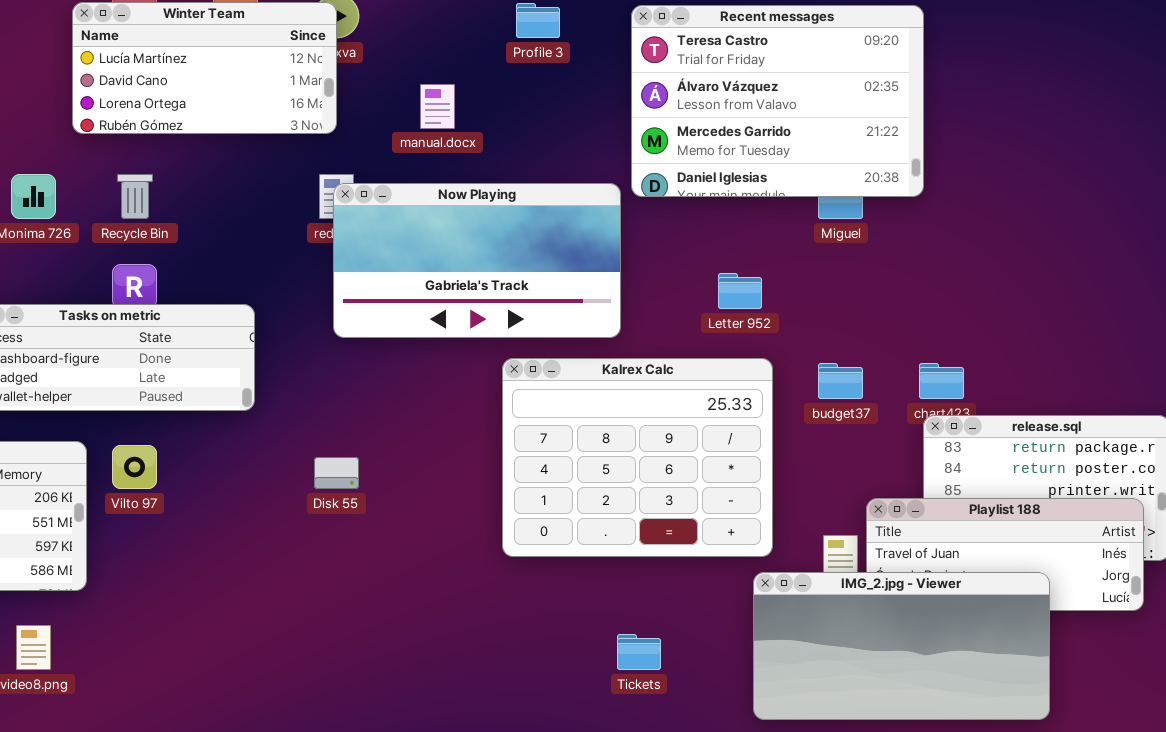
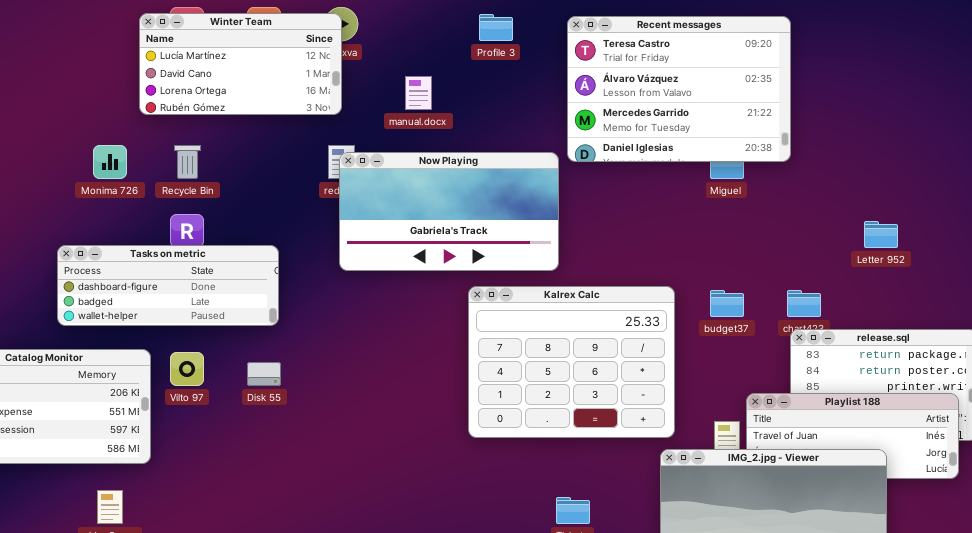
Letter 952: [718,273,762,309] -> [864,221,898,248], moved
Disk 55: [314,457,359,489] -> [247,362,281,386], moved

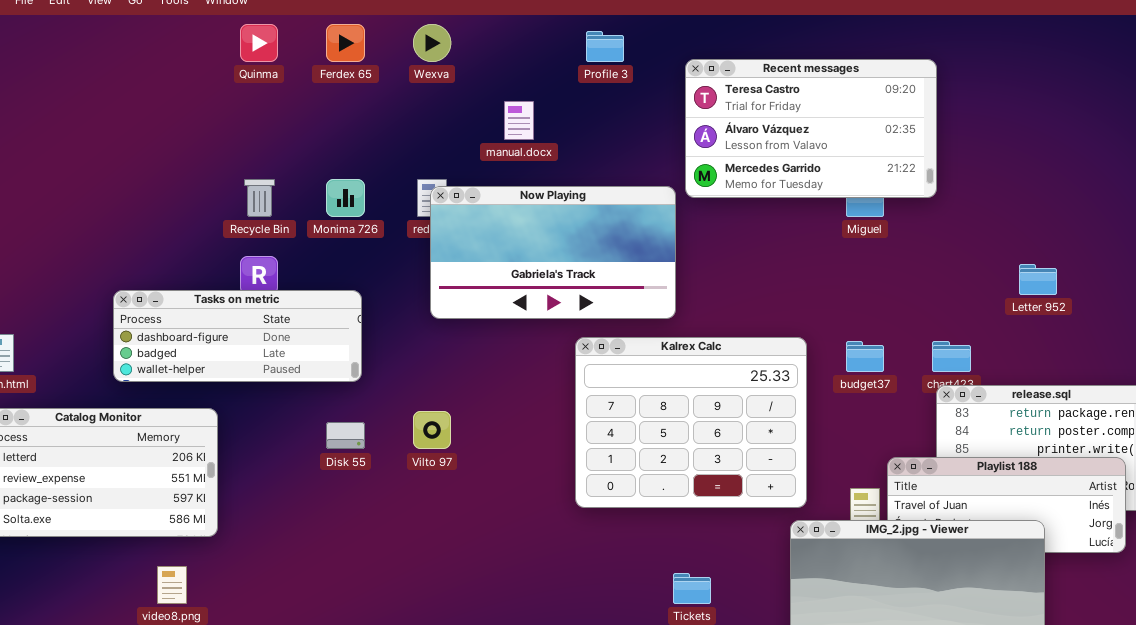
Winter Team: [139,13,342,115] -> none, closed
Recent messages: [567,16,791,162] -> [685,59,937,198], resized
Monima 726: [93,145,127,179] -> [326,179,365,217], moved
Vilto 97: [170,352,204,386] -> [413,411,451,449], moved

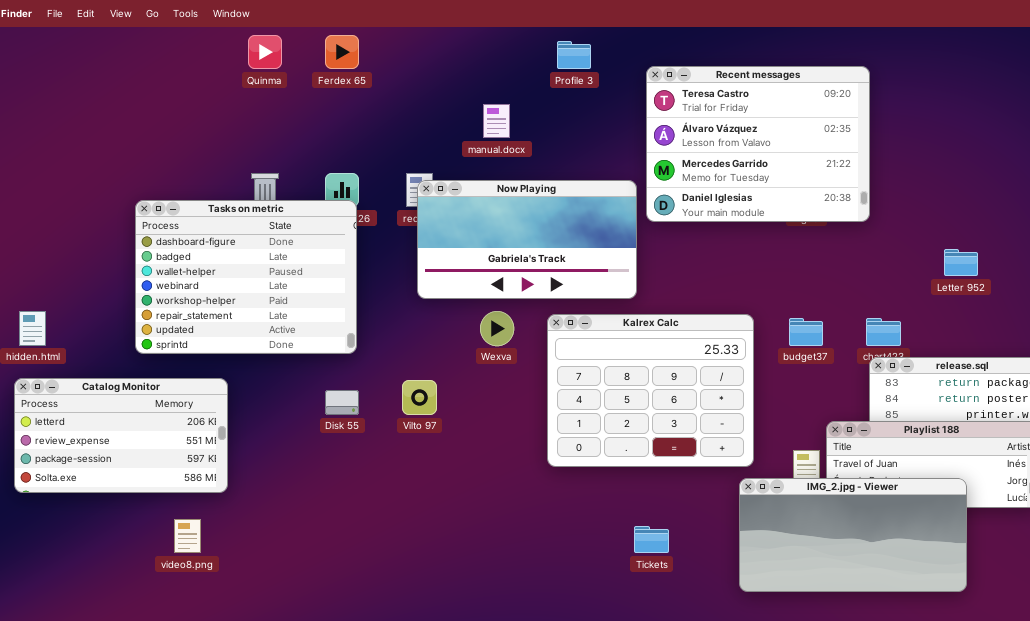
Wexva: [413,24,451,62] -> [480,311,514,346], moved
Recent messages: [685,59,937,198] -> [646,66,870,222], resized
Tasks on metric: [113,290,362,382] -> [135,200,357,354], resized

